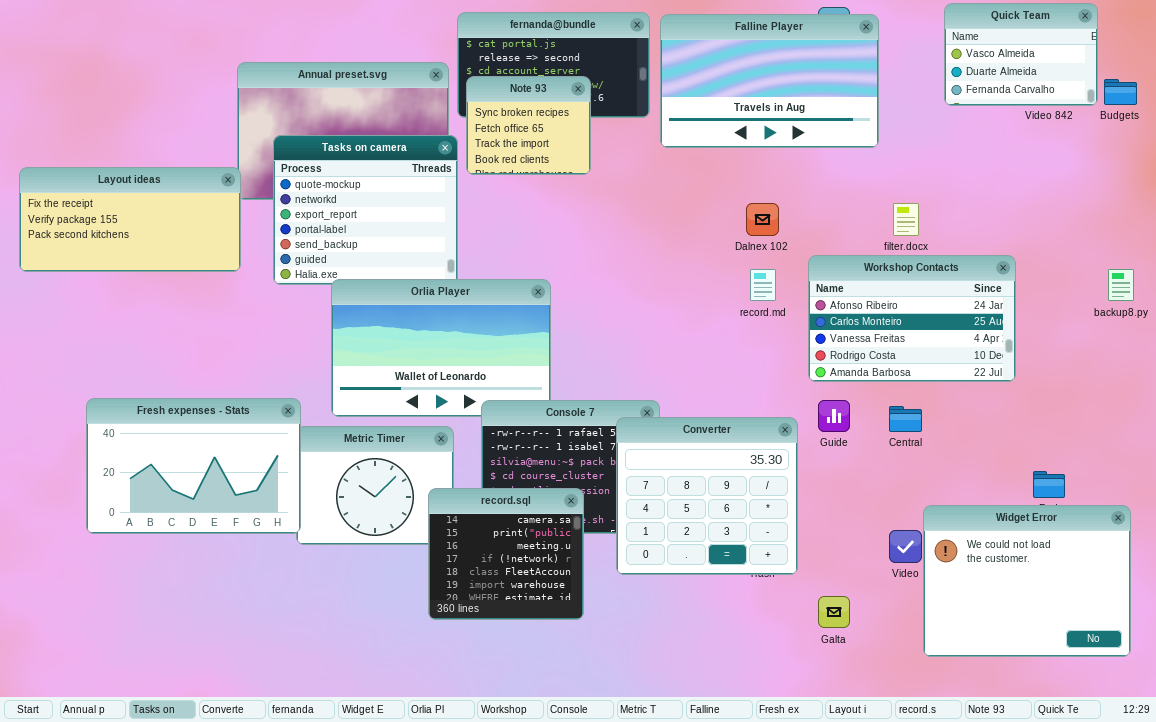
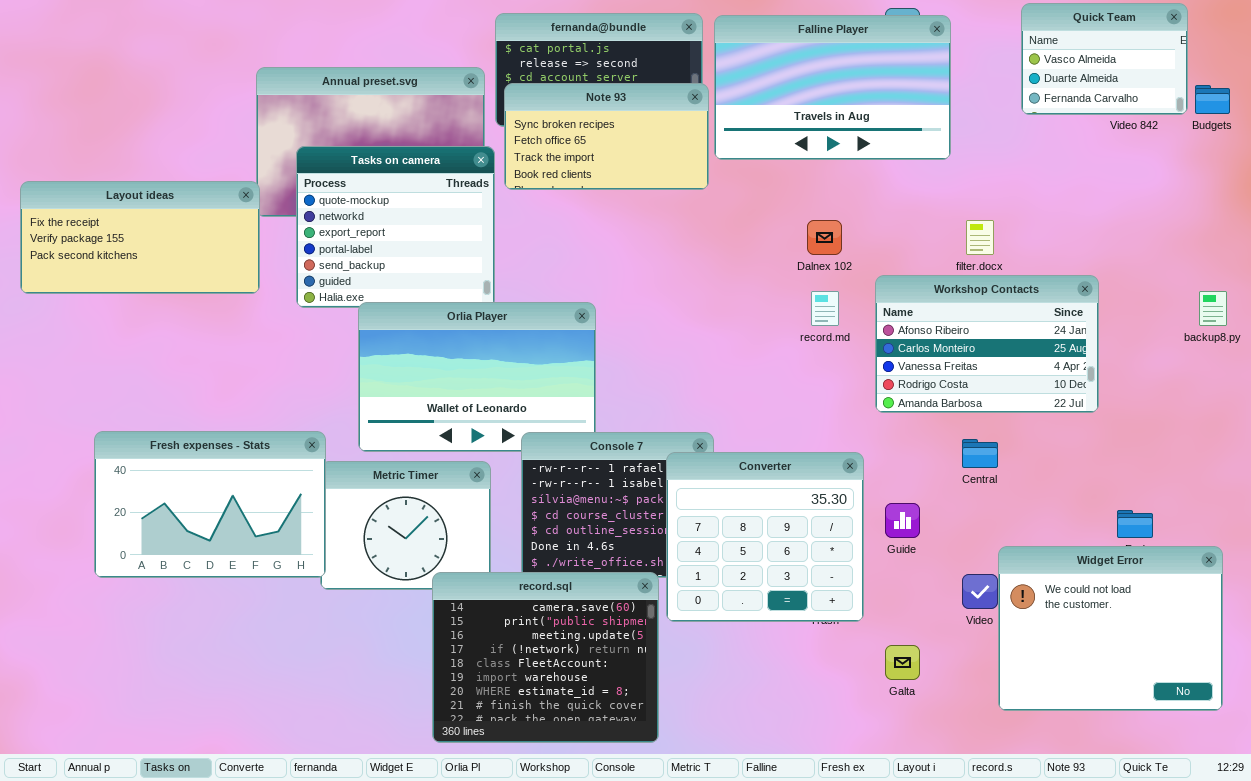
Note 93: [466,76,591,175] -> [504,83,709,190], resized
Guide: [818,400,850,432] -> [885,503,920,538], moved
record.sql: [428,488,584,620] -> [432,572,659,743], moved, resized

